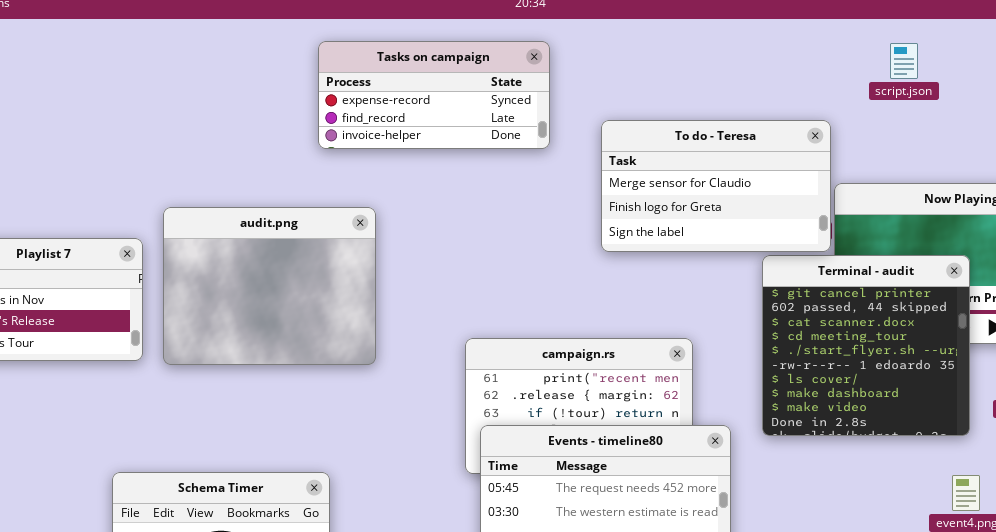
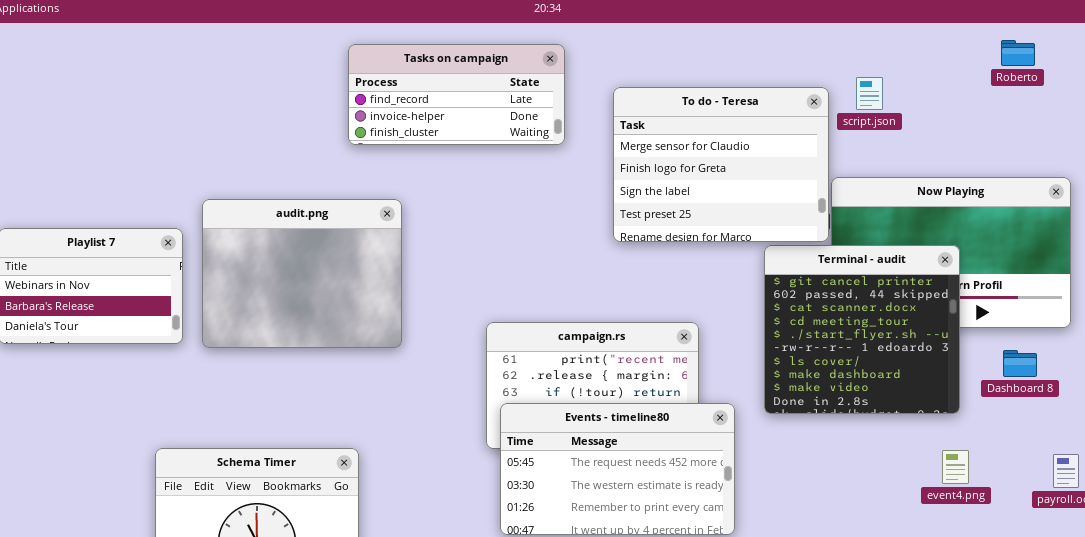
Tasks on campaign: [318,41,550,149] -> [348,44,565,145], scrolled down 1 row
script.json: [890,43,918,79] -> [856,77,883,110], moved
To do - Teresa: [601,120,831,252] -> [613,87,829,242], resized

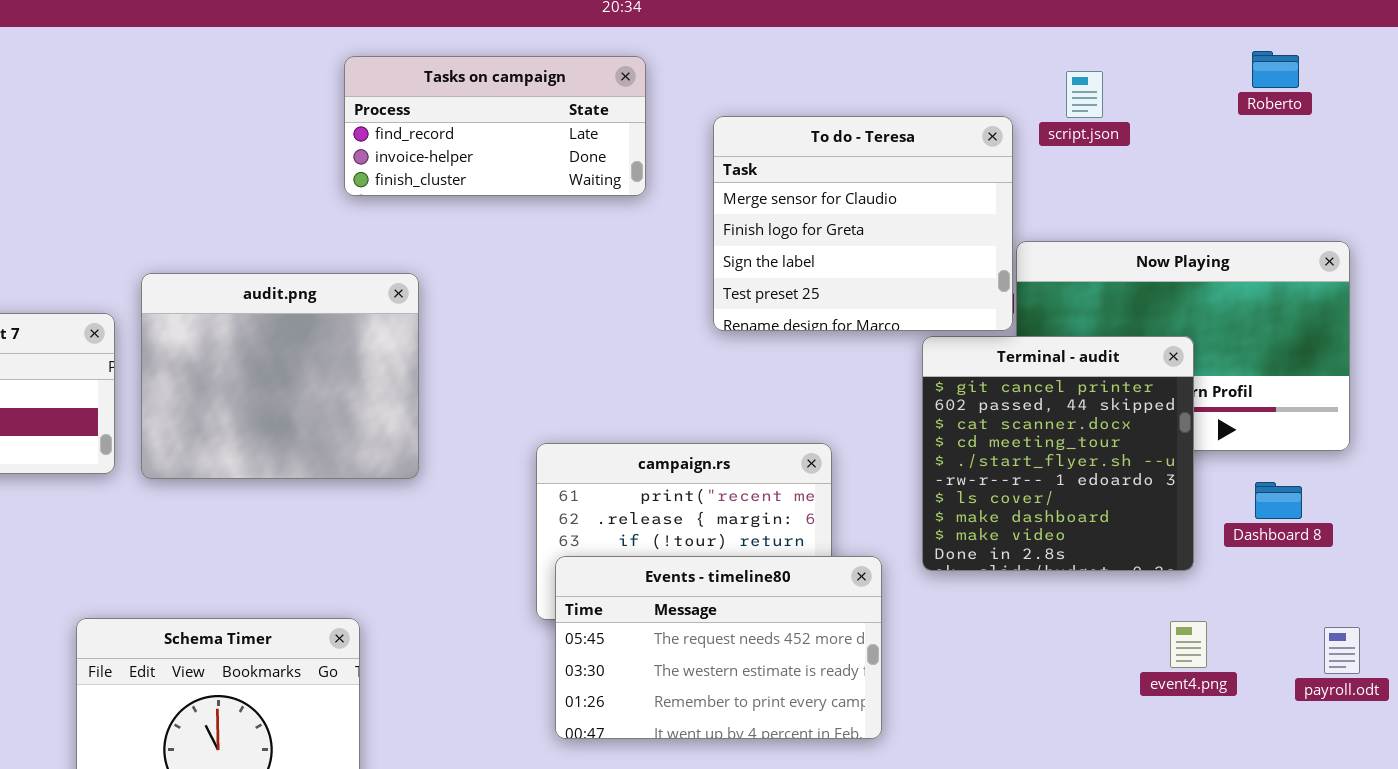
script.json: [856,77,883,110] -> [1066,71,1103,118], moved

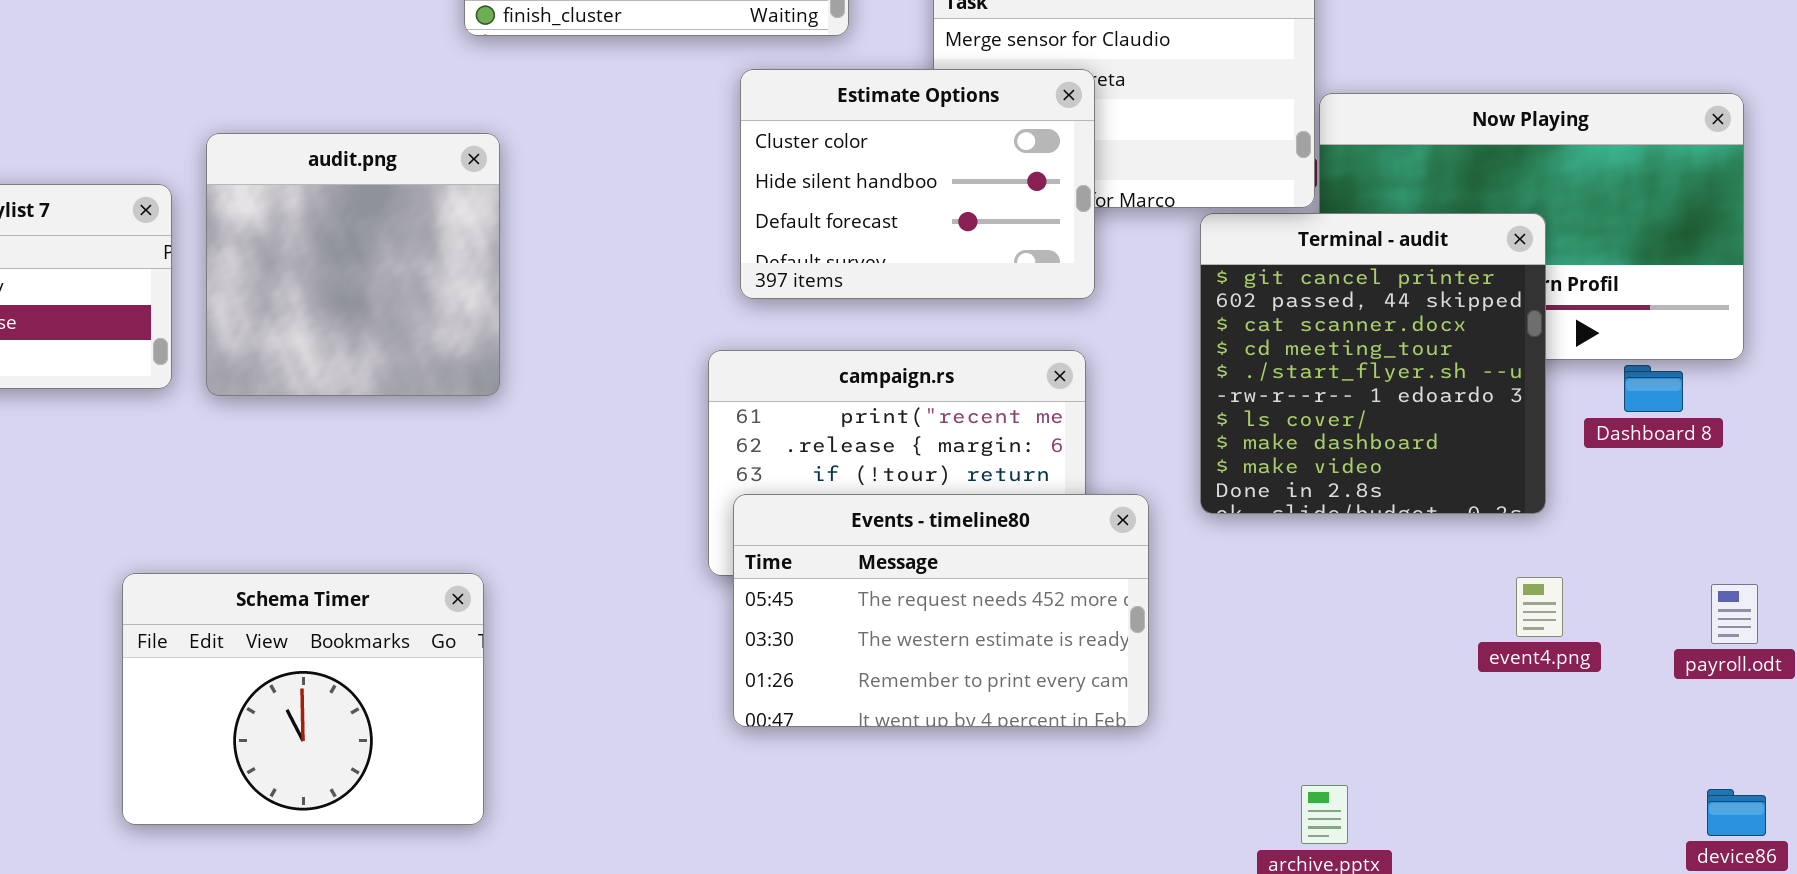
Estimate Options: none -> [740,69,1095,299], opened
audit.png: [141,273,419,479] -> [206,133,500,396], resized
Dashboard 8: [1255,482,1302,519] -> [1624,365,1683,412], moved

